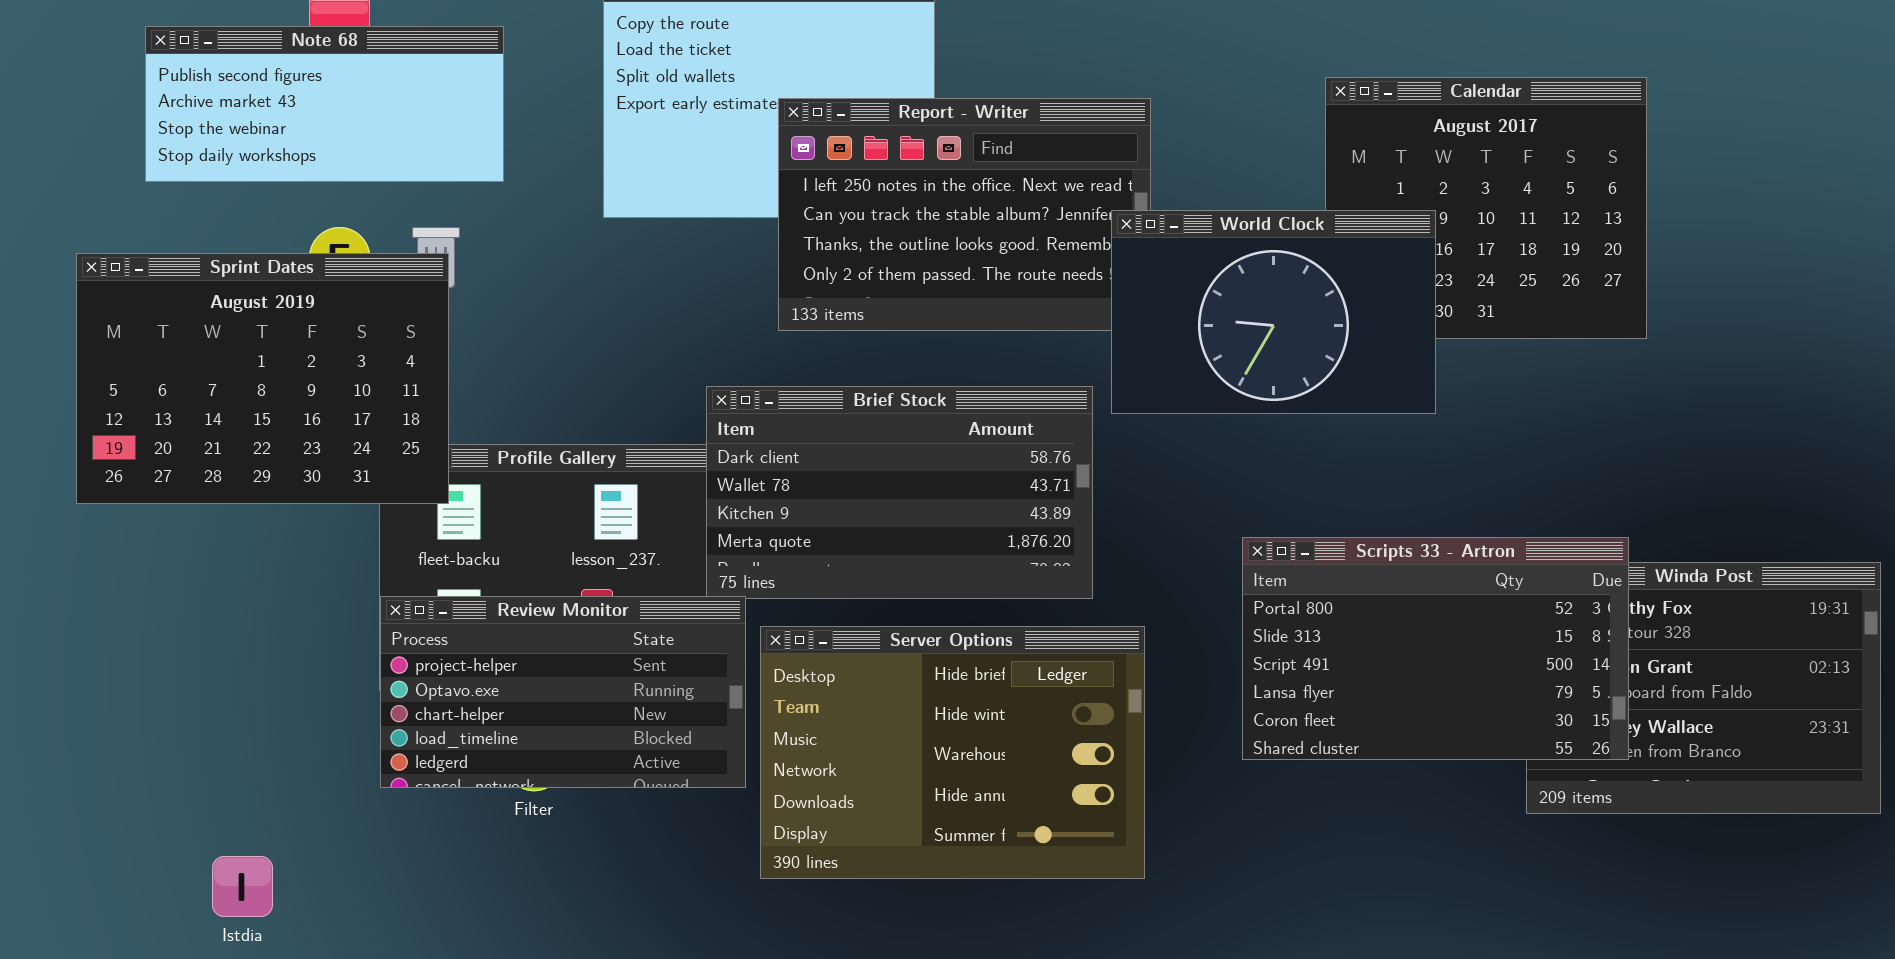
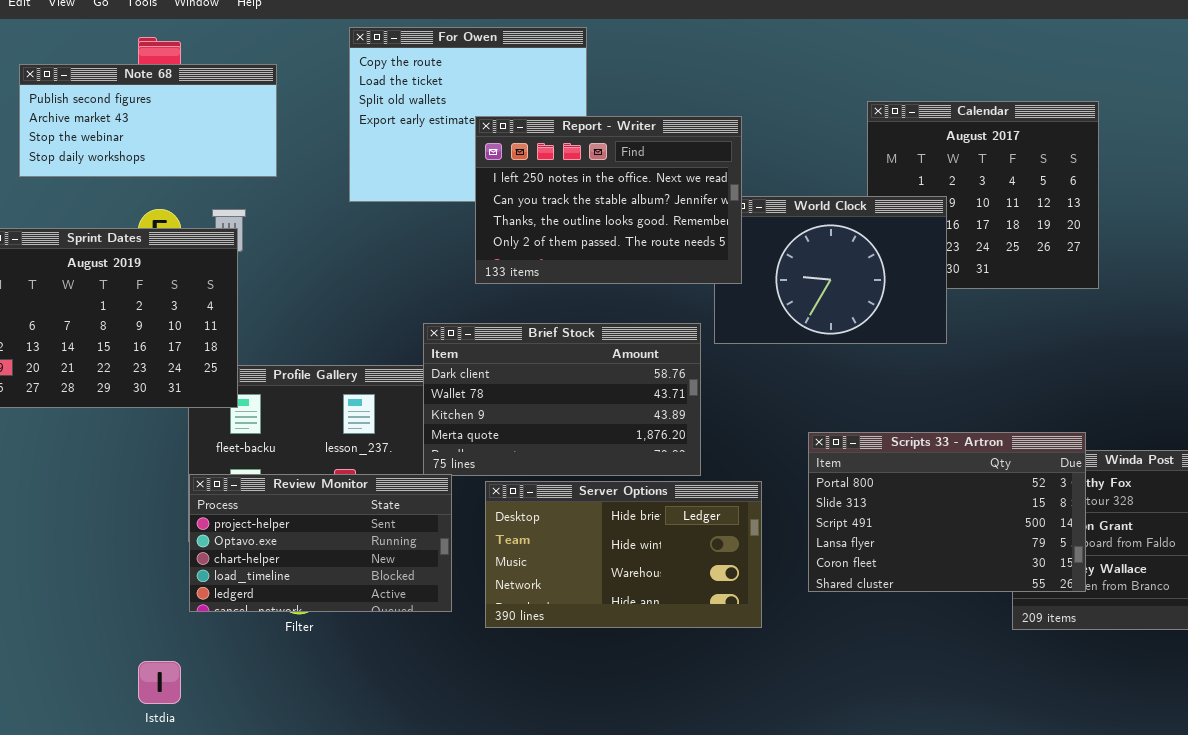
Report - Writer: [778,98,1151,331] -> [475,116,742,284], raised
Server Options: [760,626,1145,879] -> [485,481,762,628], moved, resized
Istdia: [212,856,273,917] -> [138,661,181,704], moved

